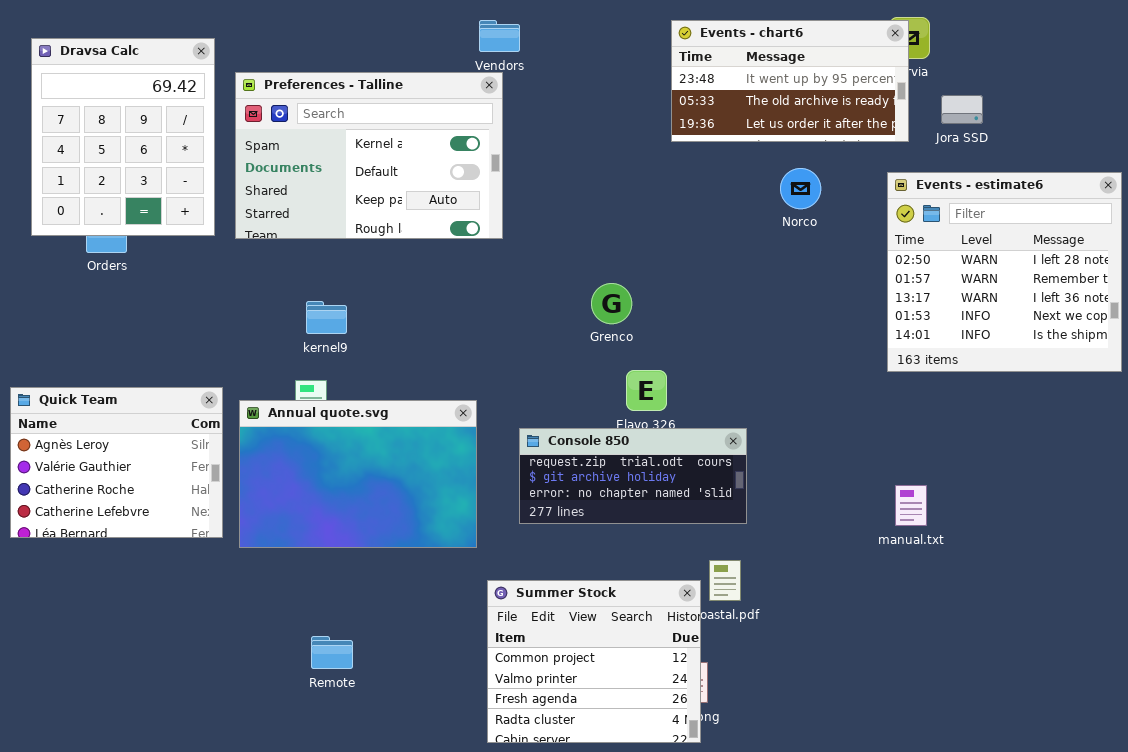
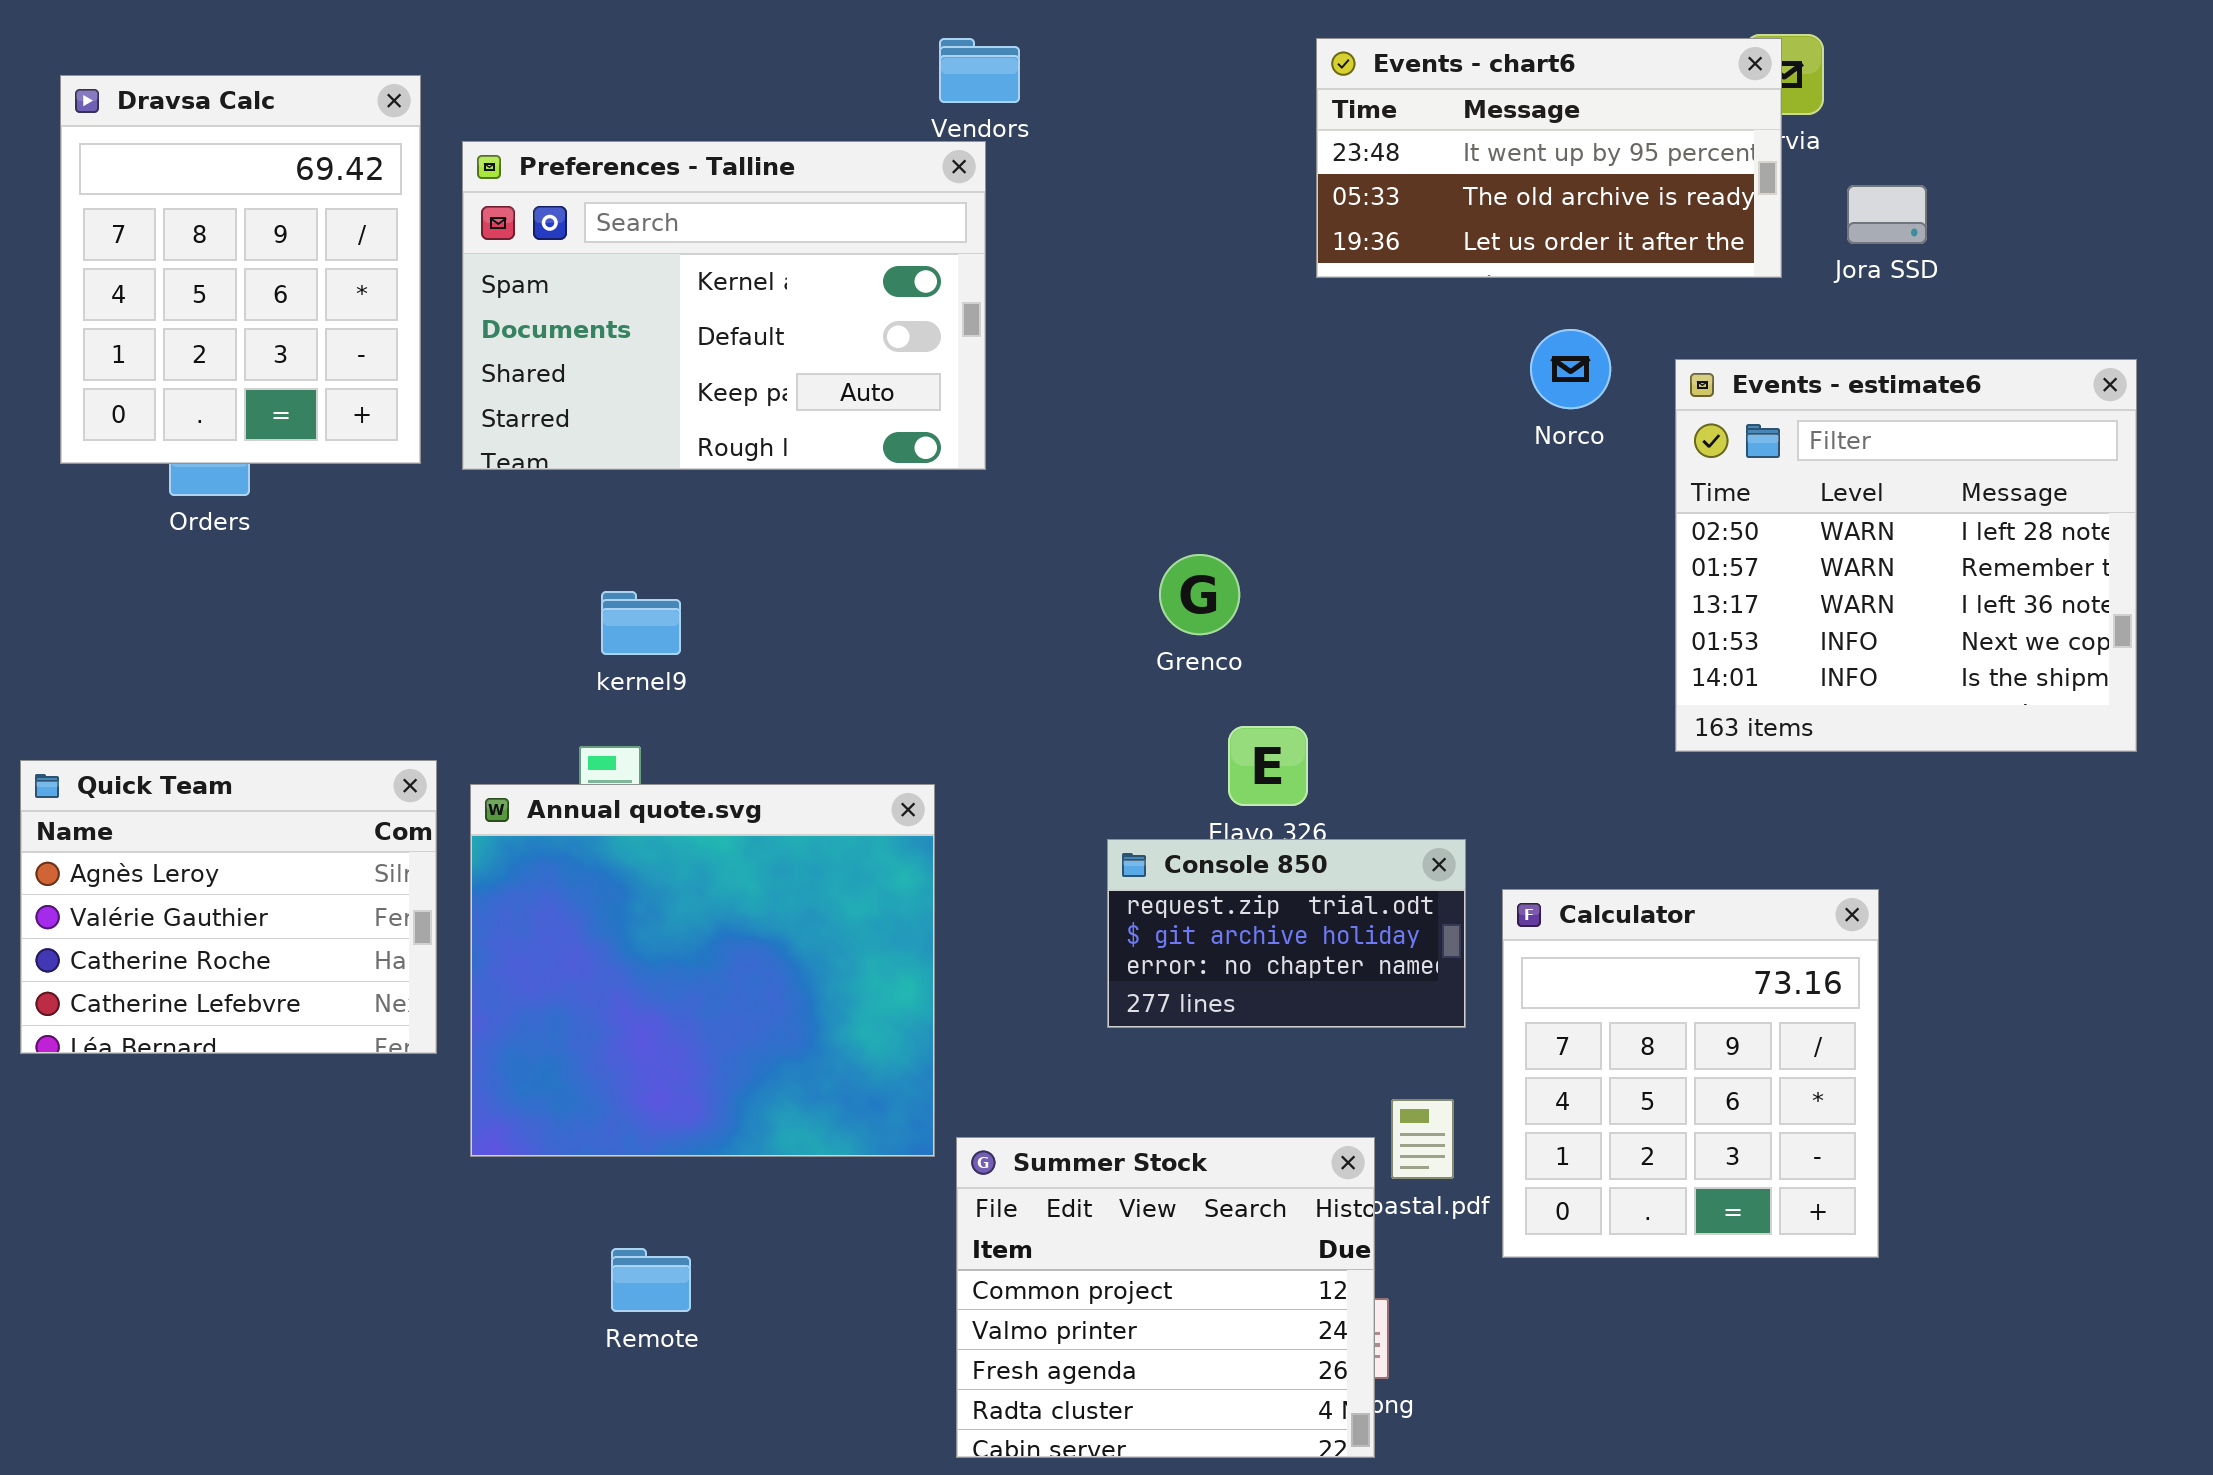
Events - estimate6: [887,172,1122,372] -> [1675,359,2137,752], moved
Annual quote.svg: [239,400,477,548] -> [470,784,935,1157], resized
Console 850: [519,428,747,524] -> [1107,839,1466,1028], resized
Calculator: none -> [1502,889,1879,1258], opened

